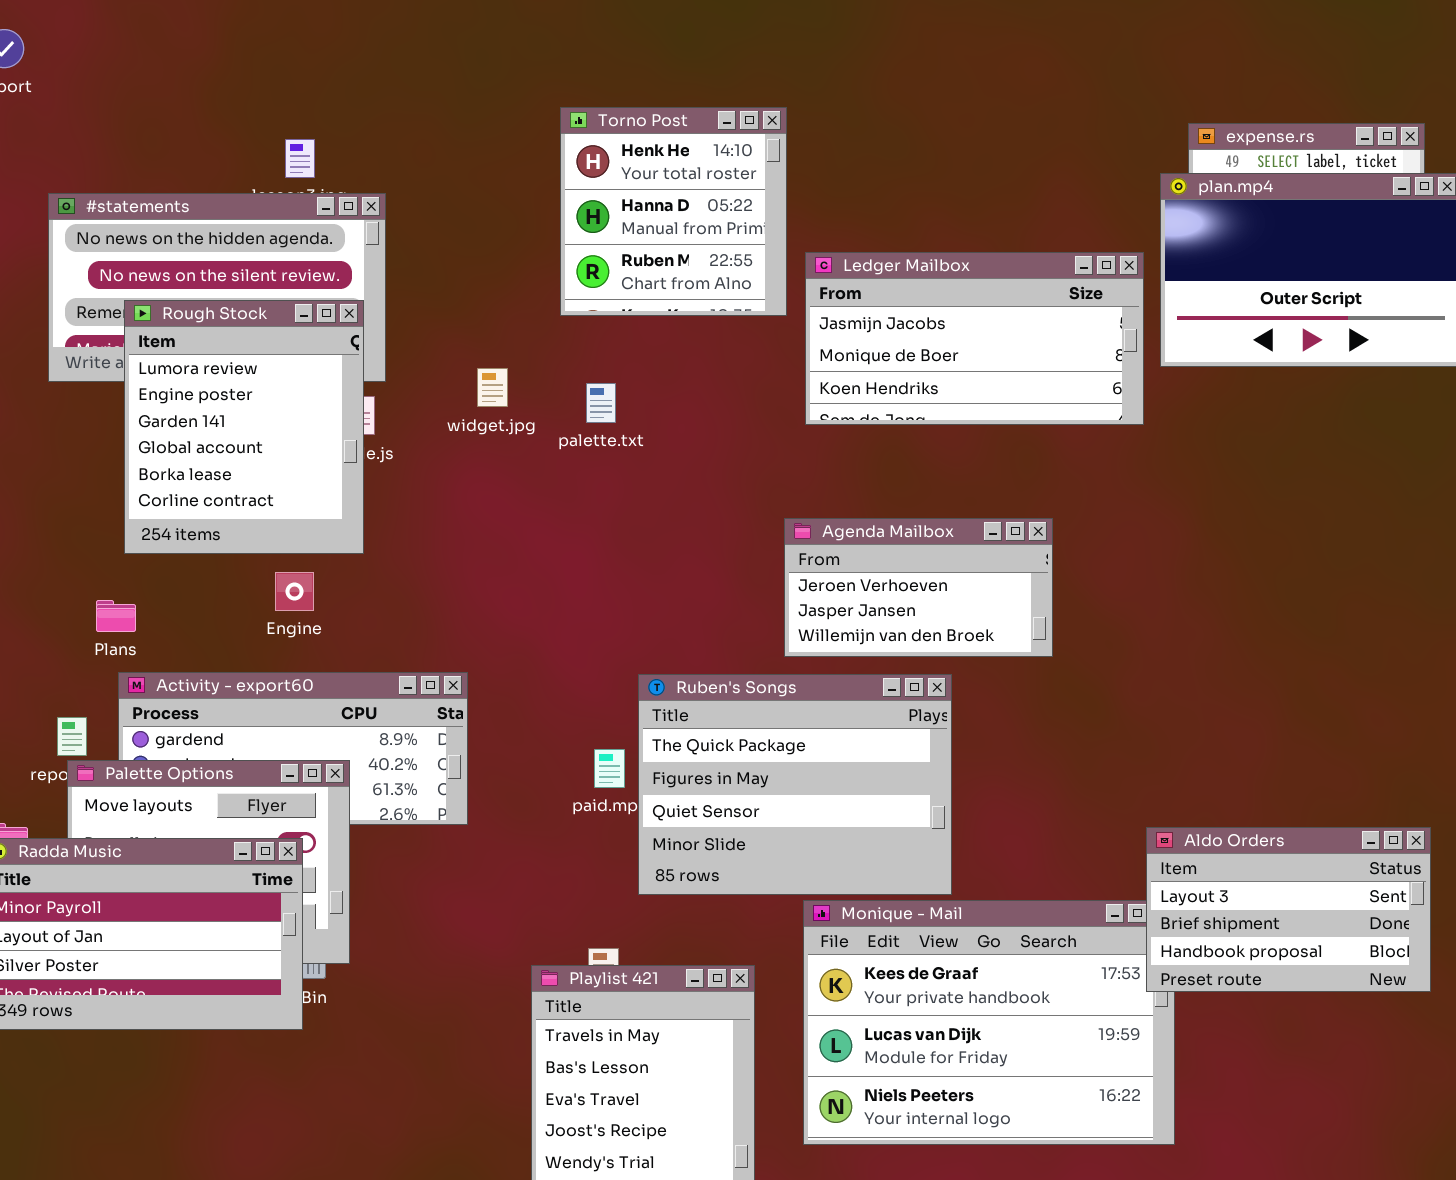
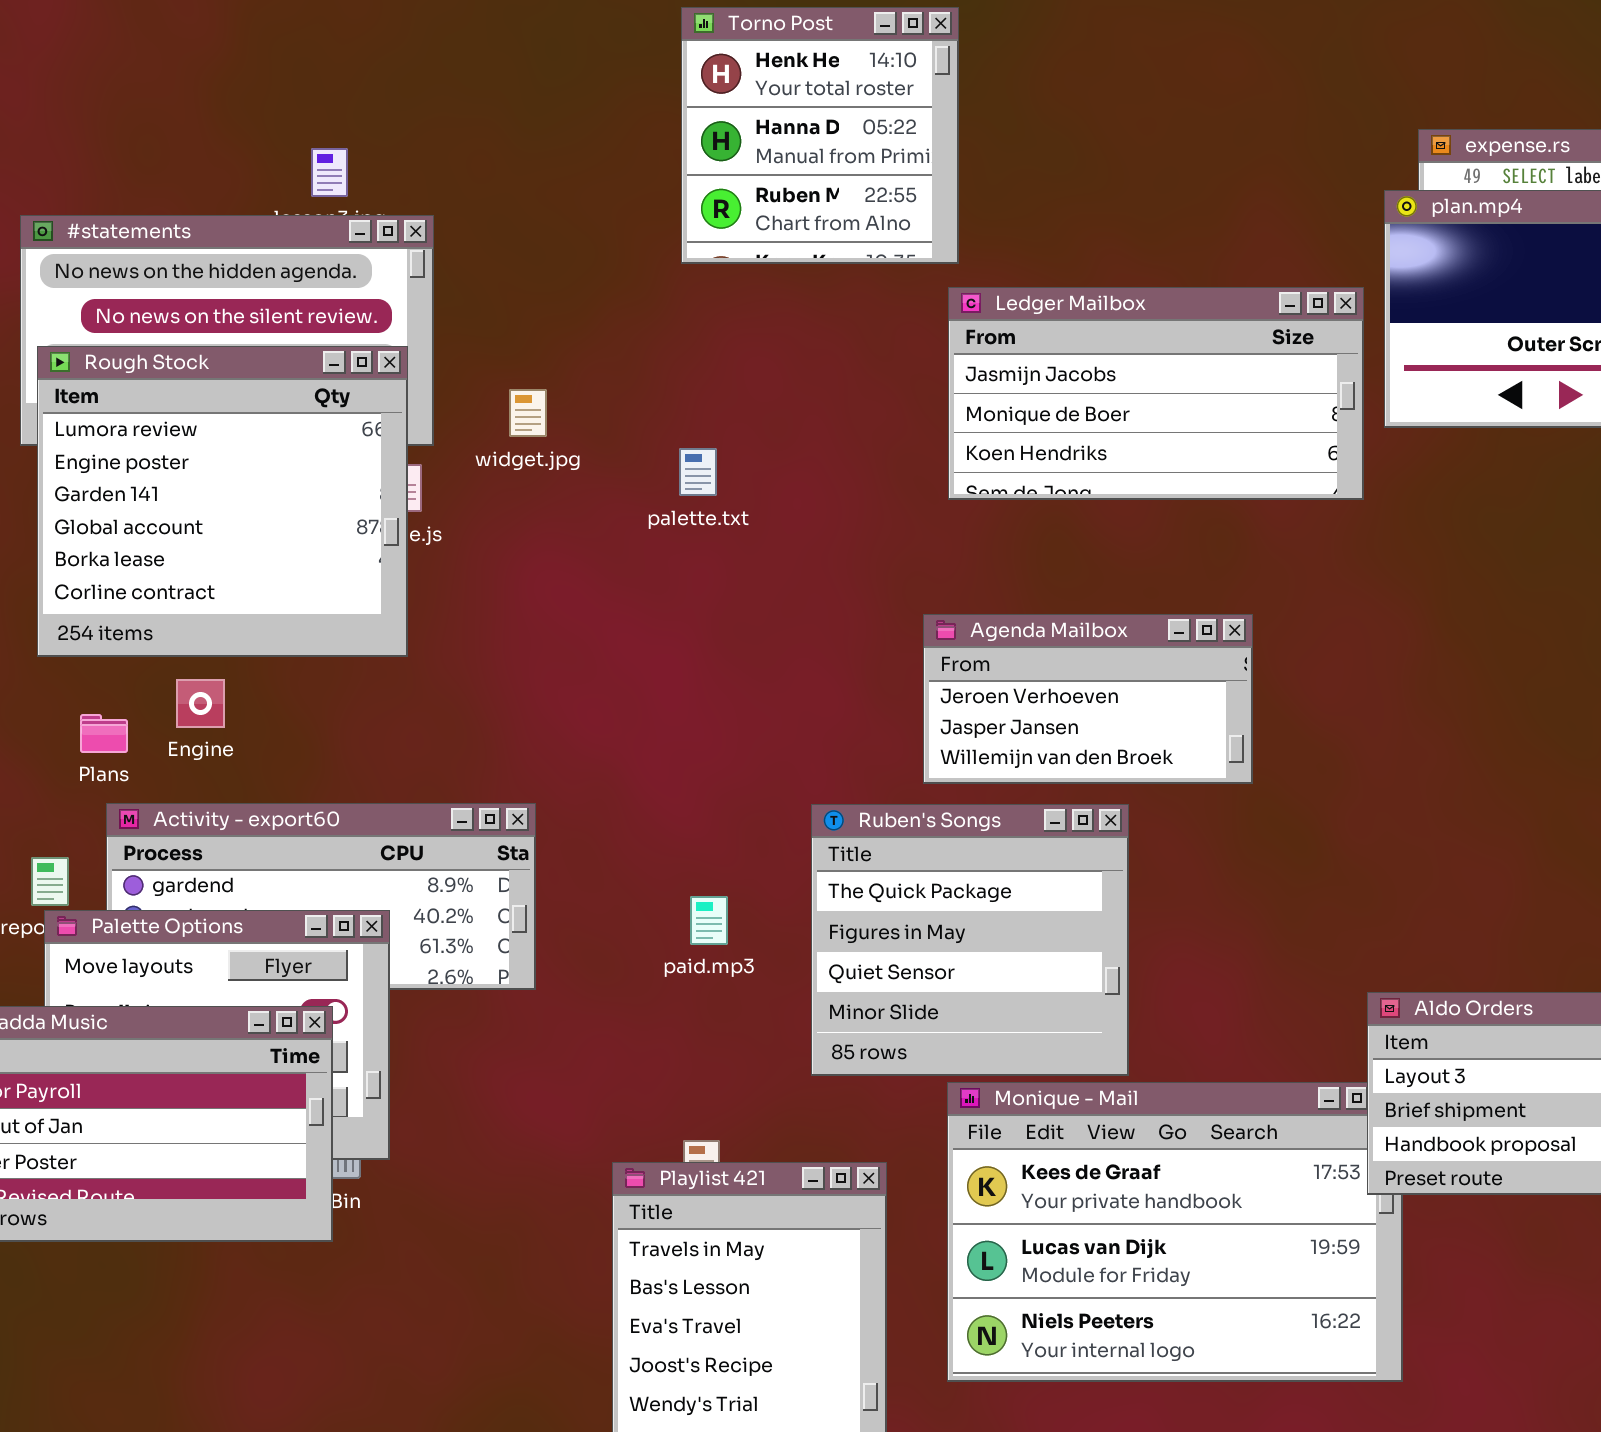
Torno Post: [560,107,787,316] -> [681,7,959,264], moved
Rough Stock: [124,300,364,554] -> [37,346,408,657], resized
widget.jpg: [477,368,508,407] -> [509,389,547,437], moved
Engine: [275,572,314,611] -> [176,679,225,728], moved
Ruben's Songs: [638,674,952,895] -> [811,804,1129,1076], resized

